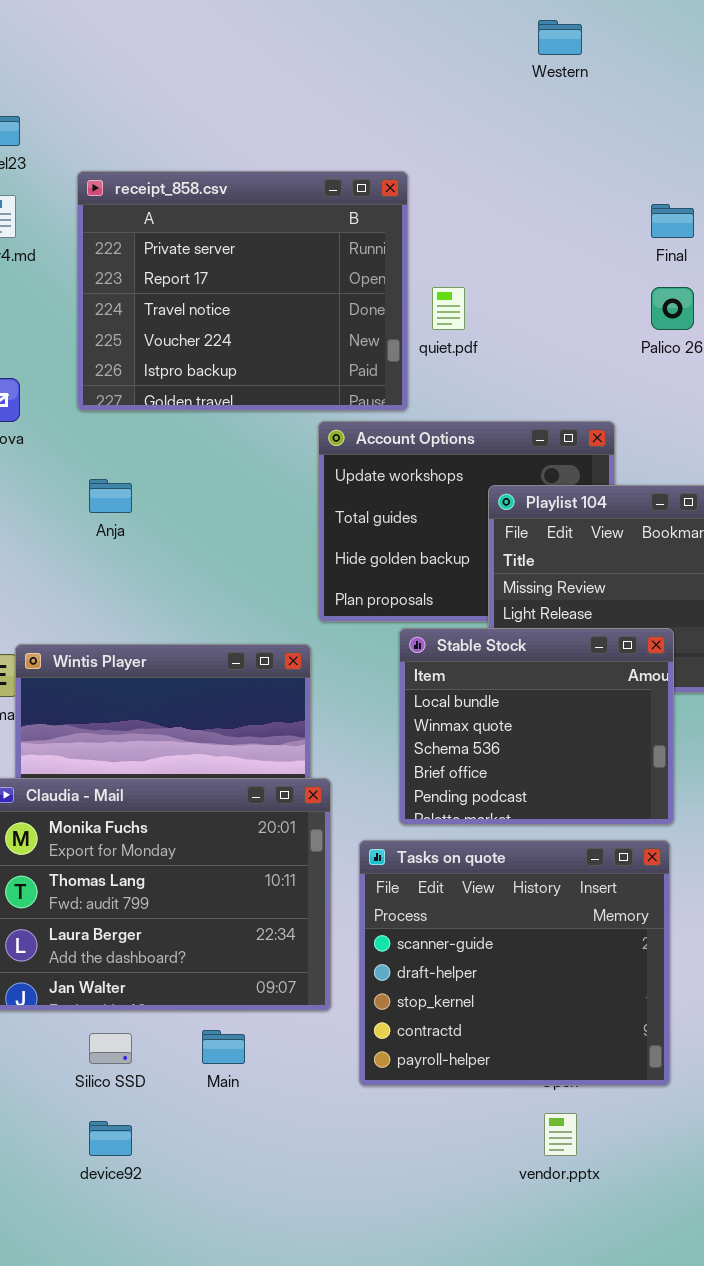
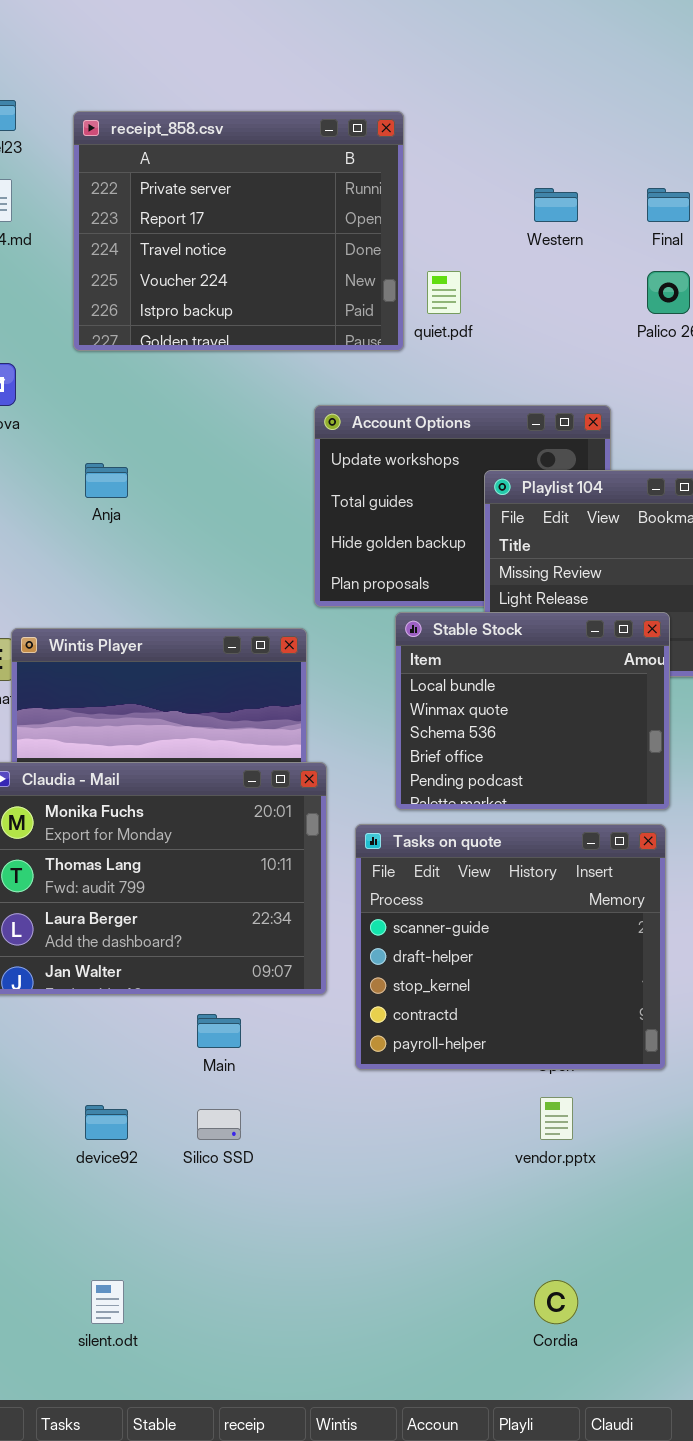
Western: [538,20,582,55] -> [534,188,578,222], moved
receipt_858.csv: [77,171,408,411] -> [73,111,404,351], moved
Silico SSD: [89,1033,132,1064] -> [197,1109,241,1140], moved

